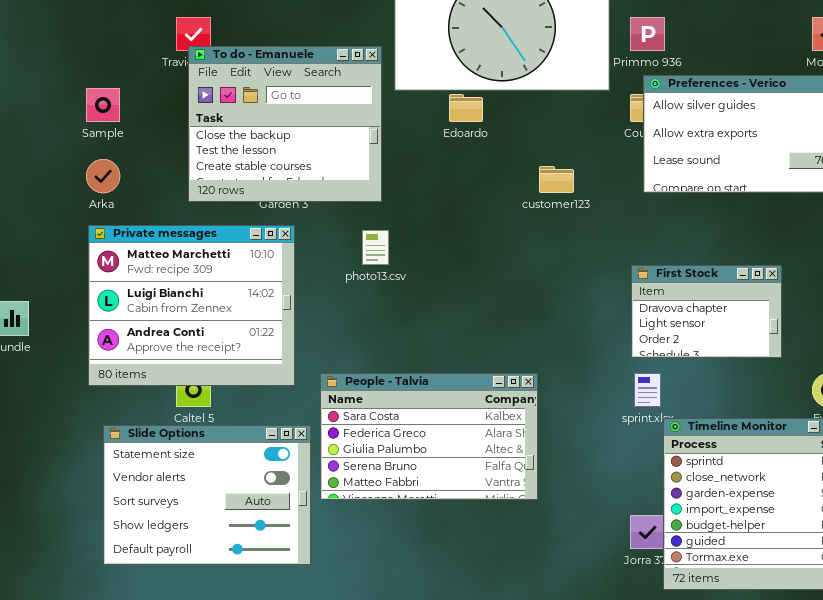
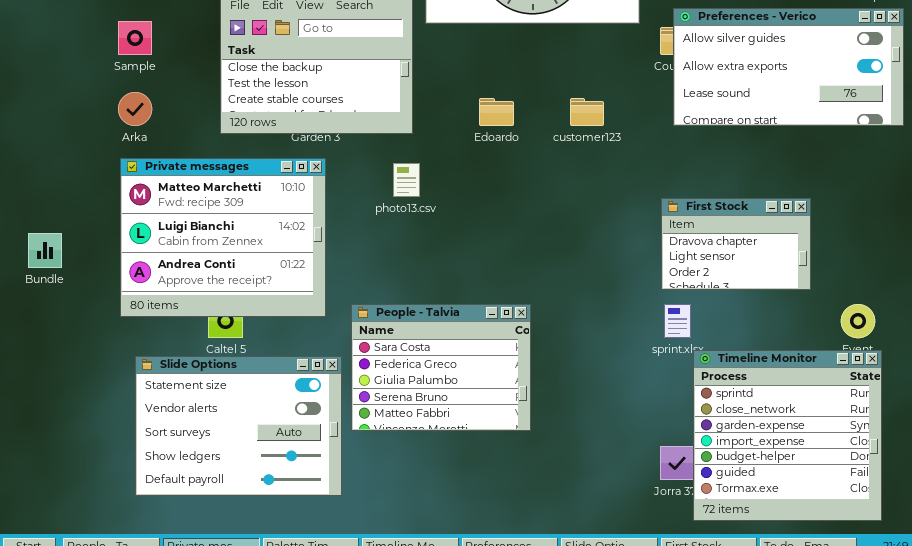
Edoardo: [449,94,483,122] -> [479,98,514,126], moved
People - Talvia: [320,373,538,500] -> [351,304,531,431], resized

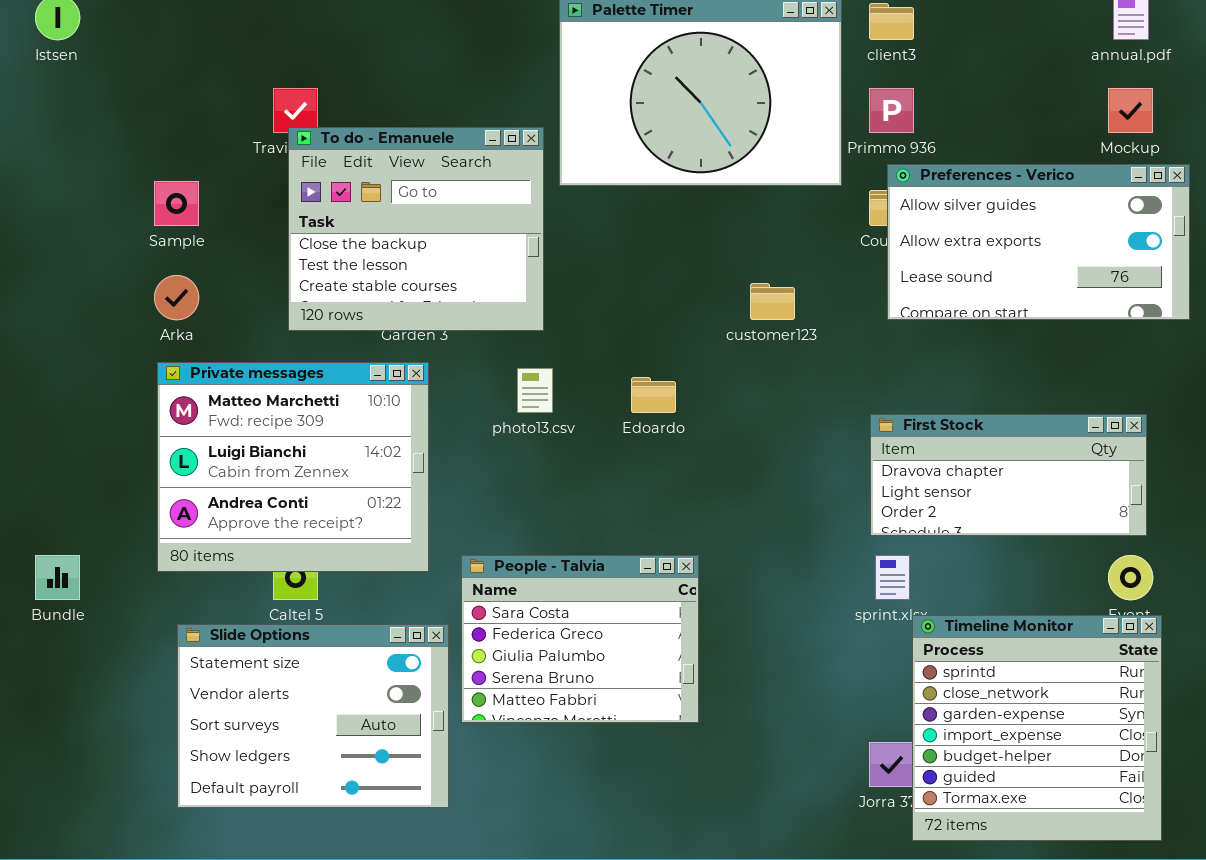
Edoardo: [479,98,514,126] -> [631,377,676,413], moved
First Stock: [661,198,811,290] -> [870,414,1147,536], resized
Bundle: [28,233,62,268] -> [35,555,80,600], moved

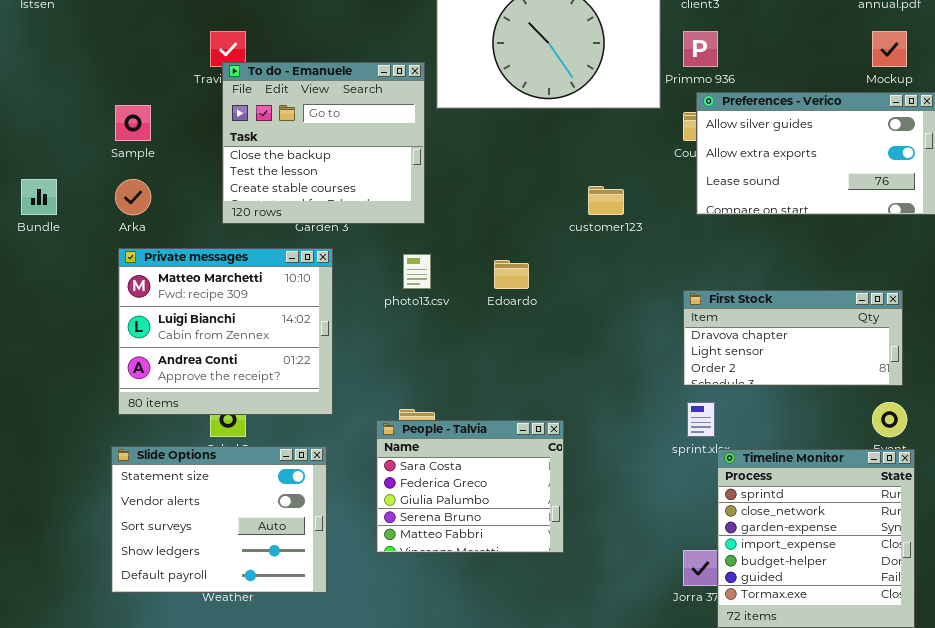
Bundle: [35,555,80,600] -> [21,179,57,215], moved
People - Talvia: [461,555,699,723] -> [376,420,564,553], moved
Slide Options: [177,624,449,808] -> [111,446,327,593], moved

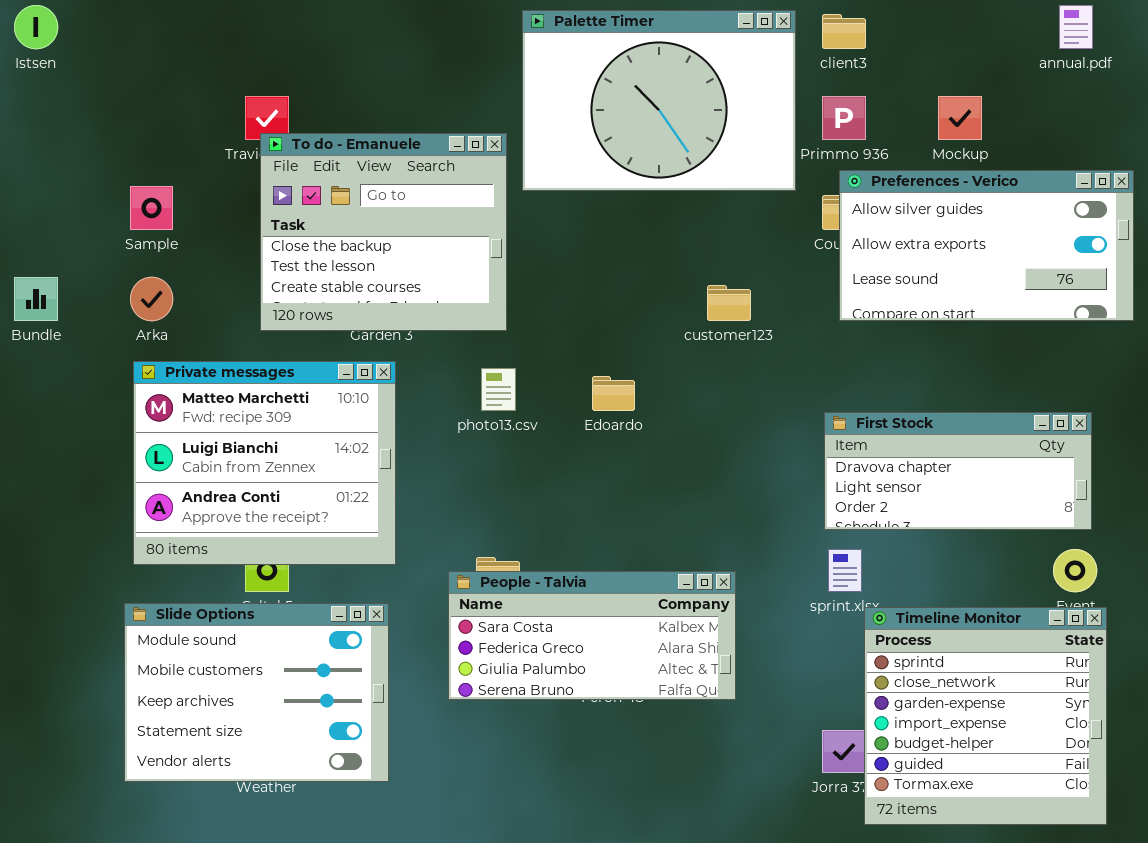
Mockup: [872,31,907,67] -> [938,96,982,140], moved
People - Talvia: [376,420,564,553] -> [448,571,736,700], resized
Slide Options: [111,446,327,593] -> [124,603,389,782], scrolled up 3 rows

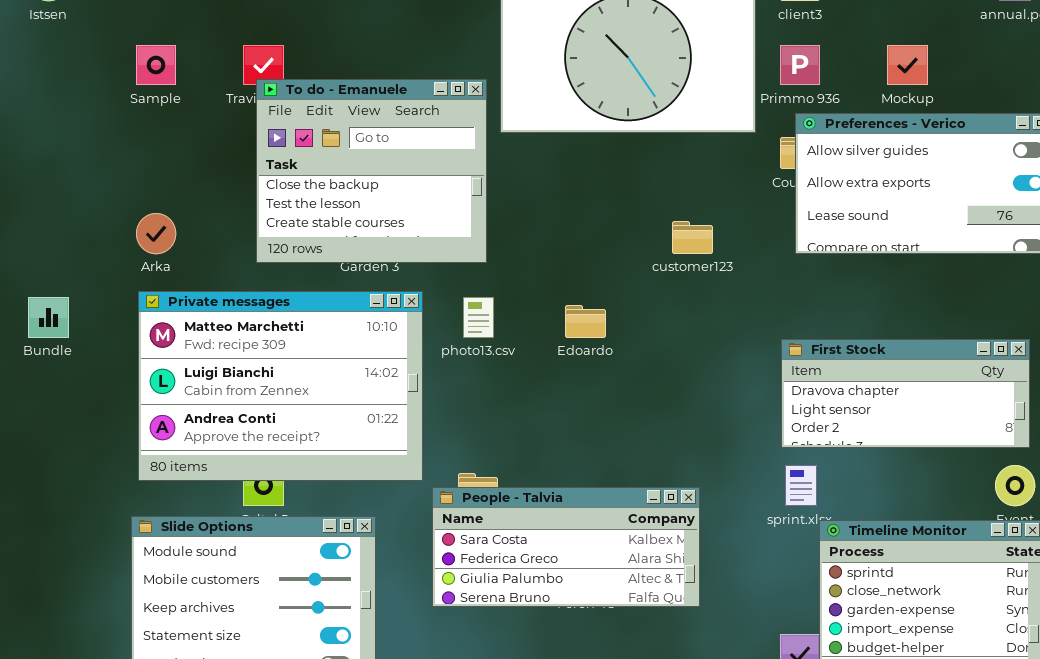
Sample: [130,186,173,230] -> [136,45,176,85], moved
Bundle: [14,277,58,321] -> [28,297,69,338], moved
Private messages: [133,361,396,565] -> [138,291,423,481], resized

